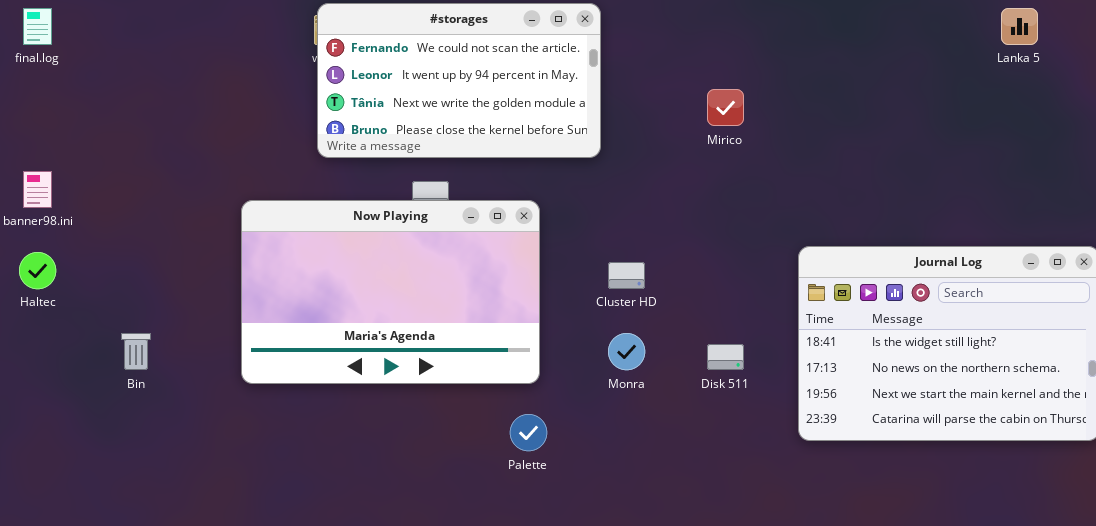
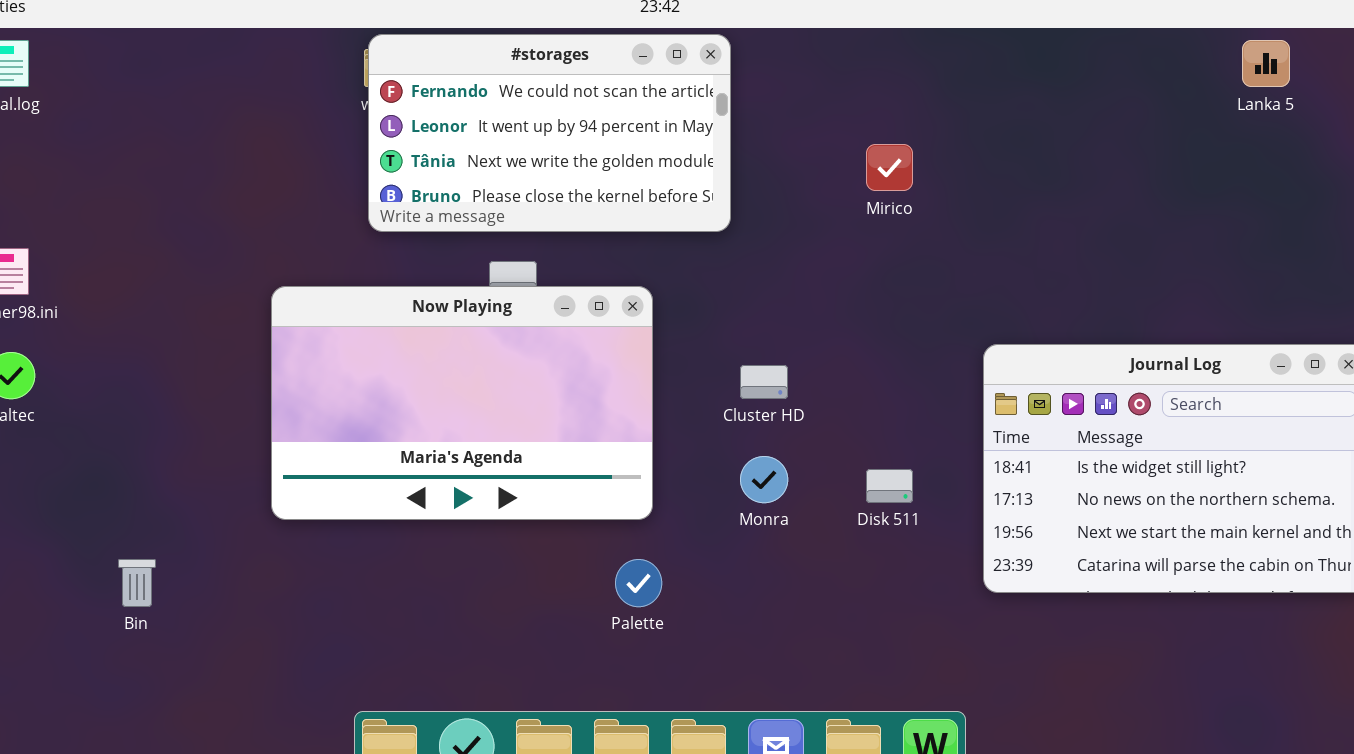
Bin: [121,333,151,370] -> [118,559,156,607], moved

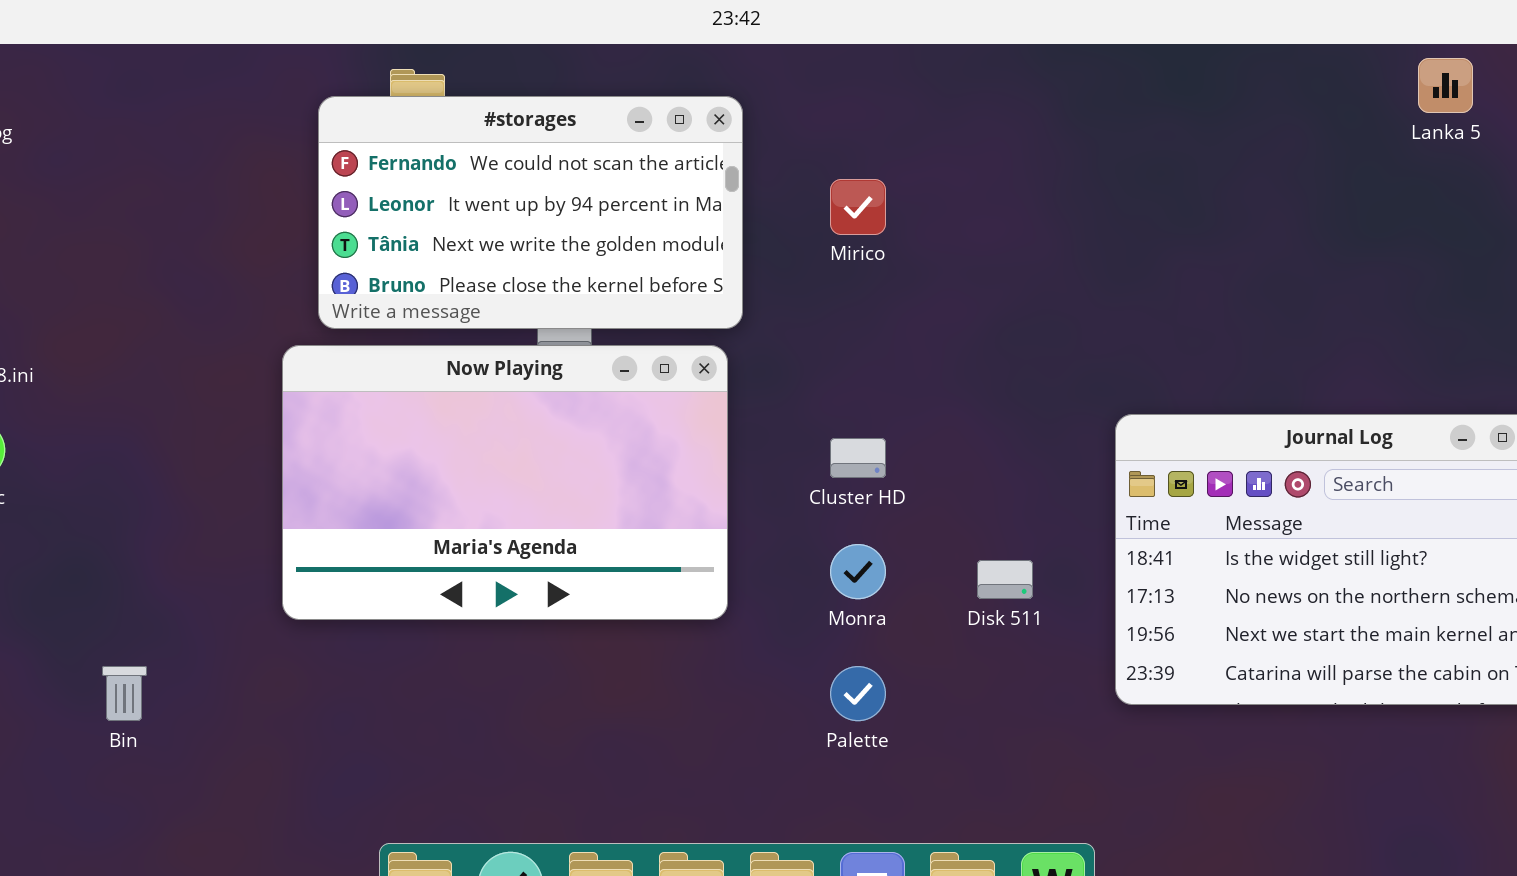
#storages: [368,34,731,232] -> [318,96,743,329], moved
Mirico: [866,144,913,191] -> [830,179,886,235], moved
Palette: [615,559,662,607] -> [830,666,886,721], moved

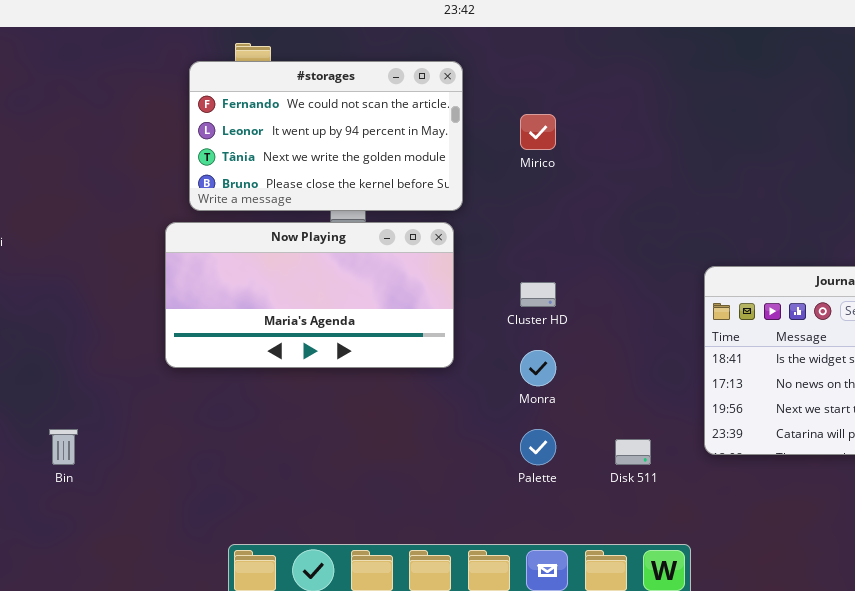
Now Playing: [282,345,728,620] -> [165,222,454,368], resized
Disk 511: [977,560,1033,599] -> [615,439,651,465], moved

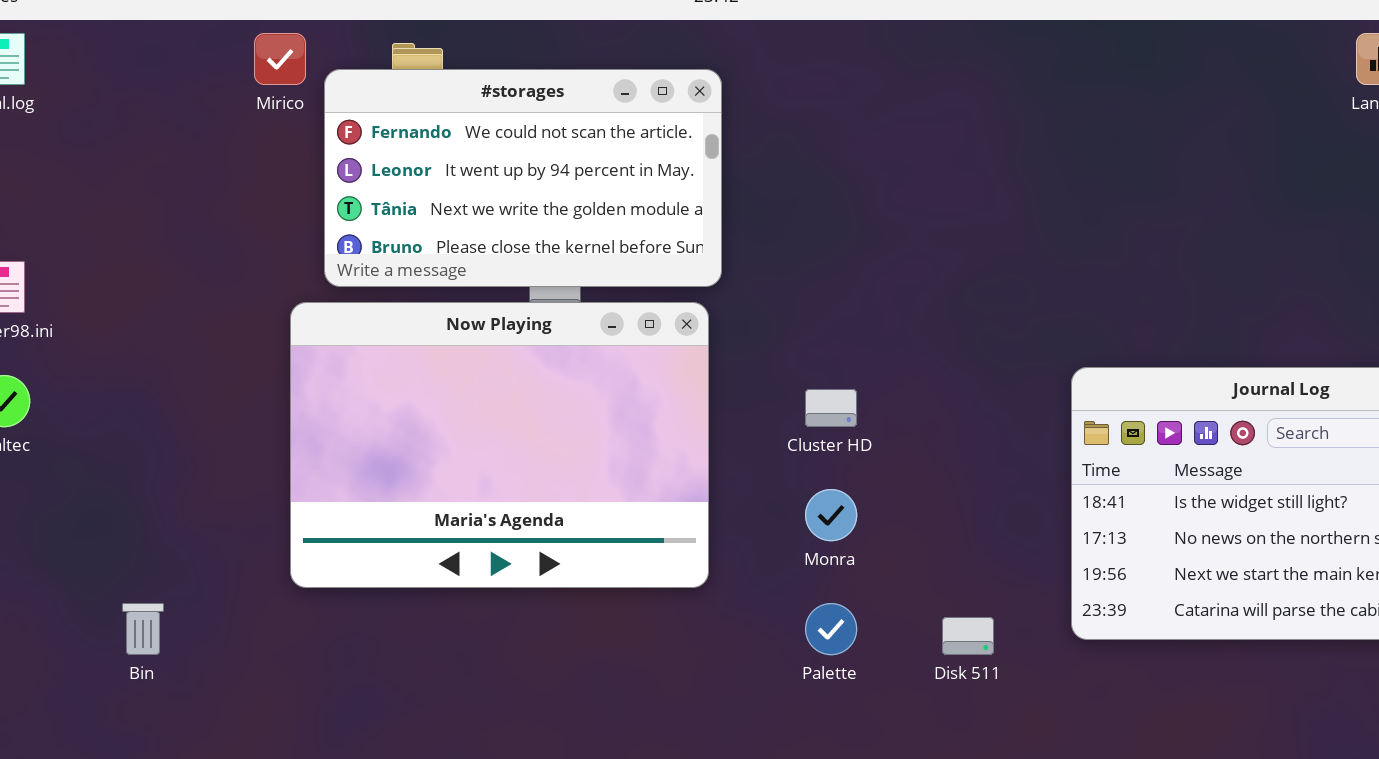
Mirico: [520,114,556,150] -> [254,33,306,85], moved
Now Playing: [165,222,454,368] -> [290,302,709,588], resized

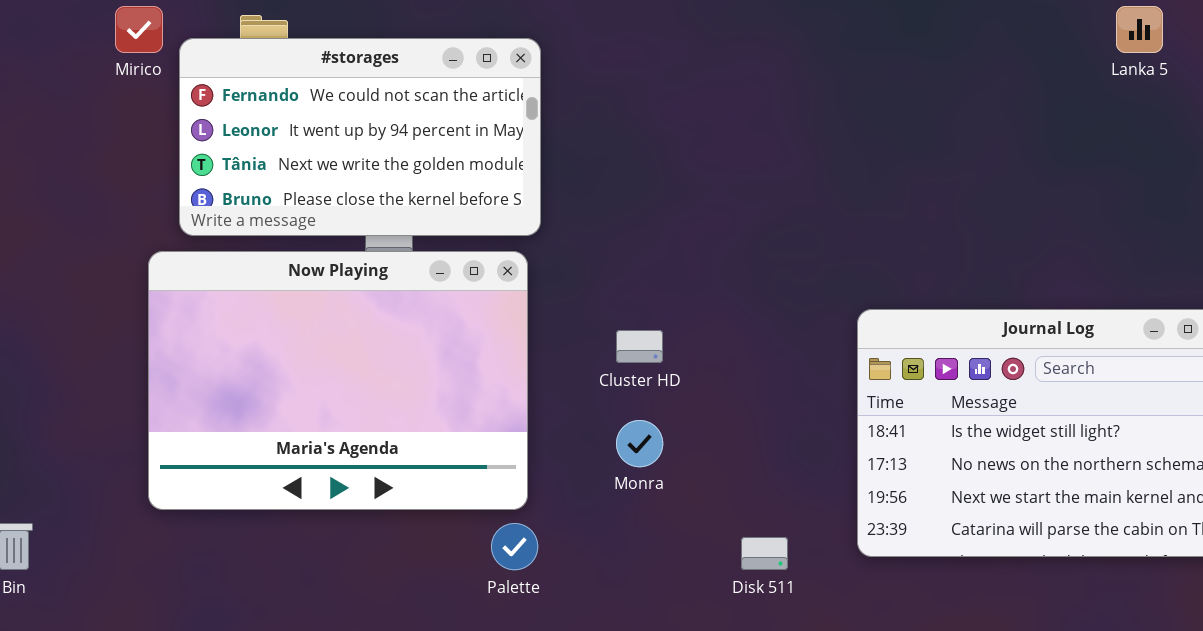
Palette: [805,603,857,655] -> [491,523,538,570], moved

